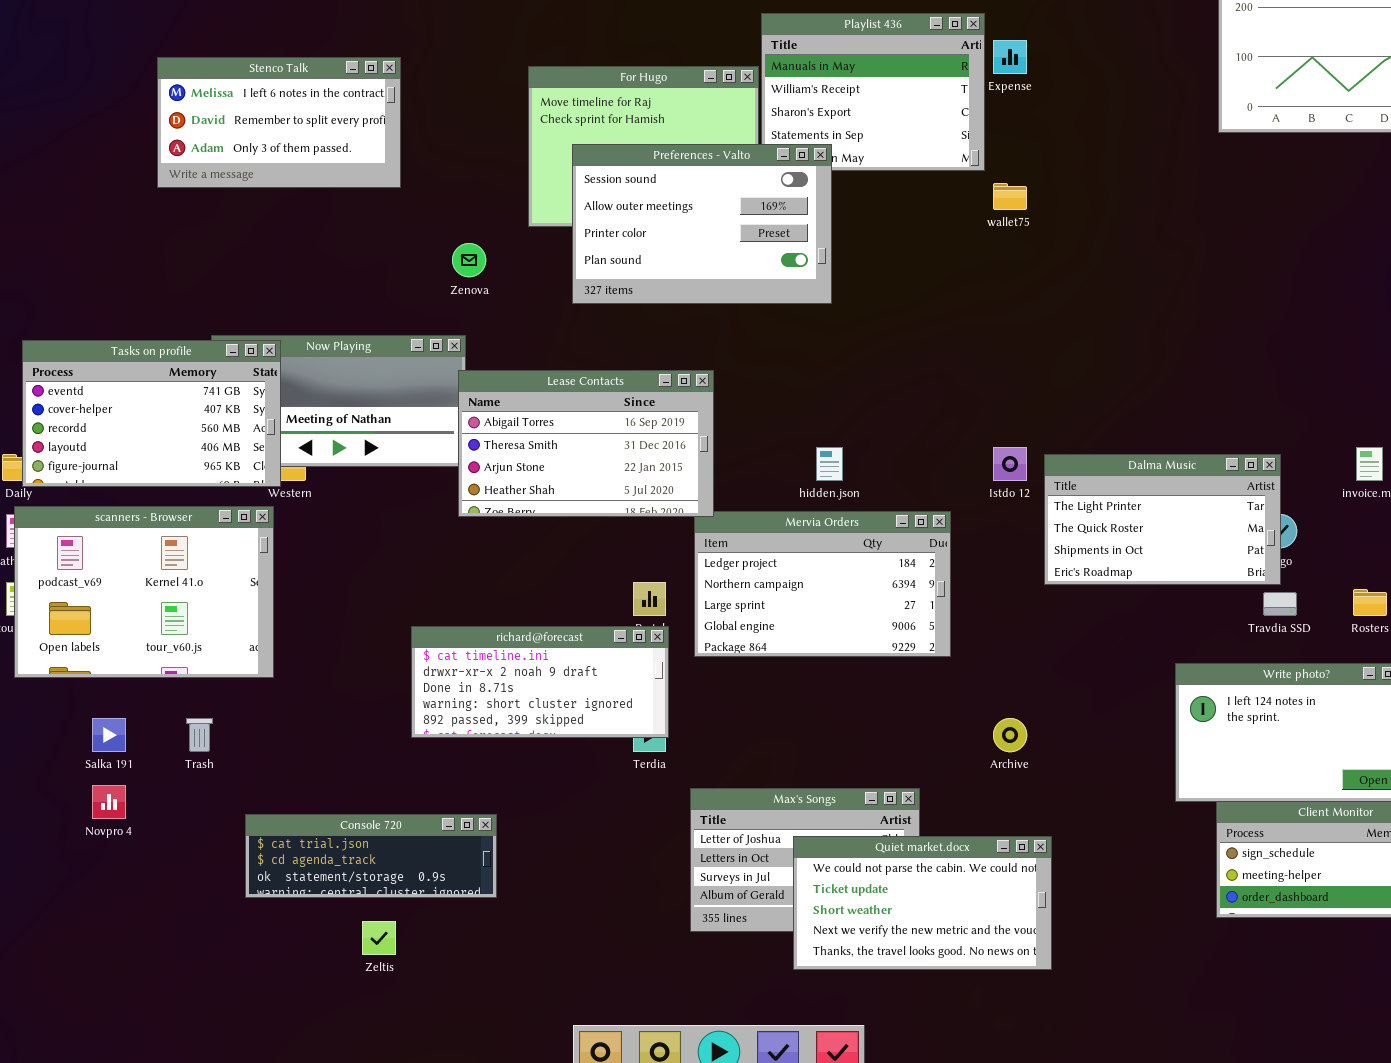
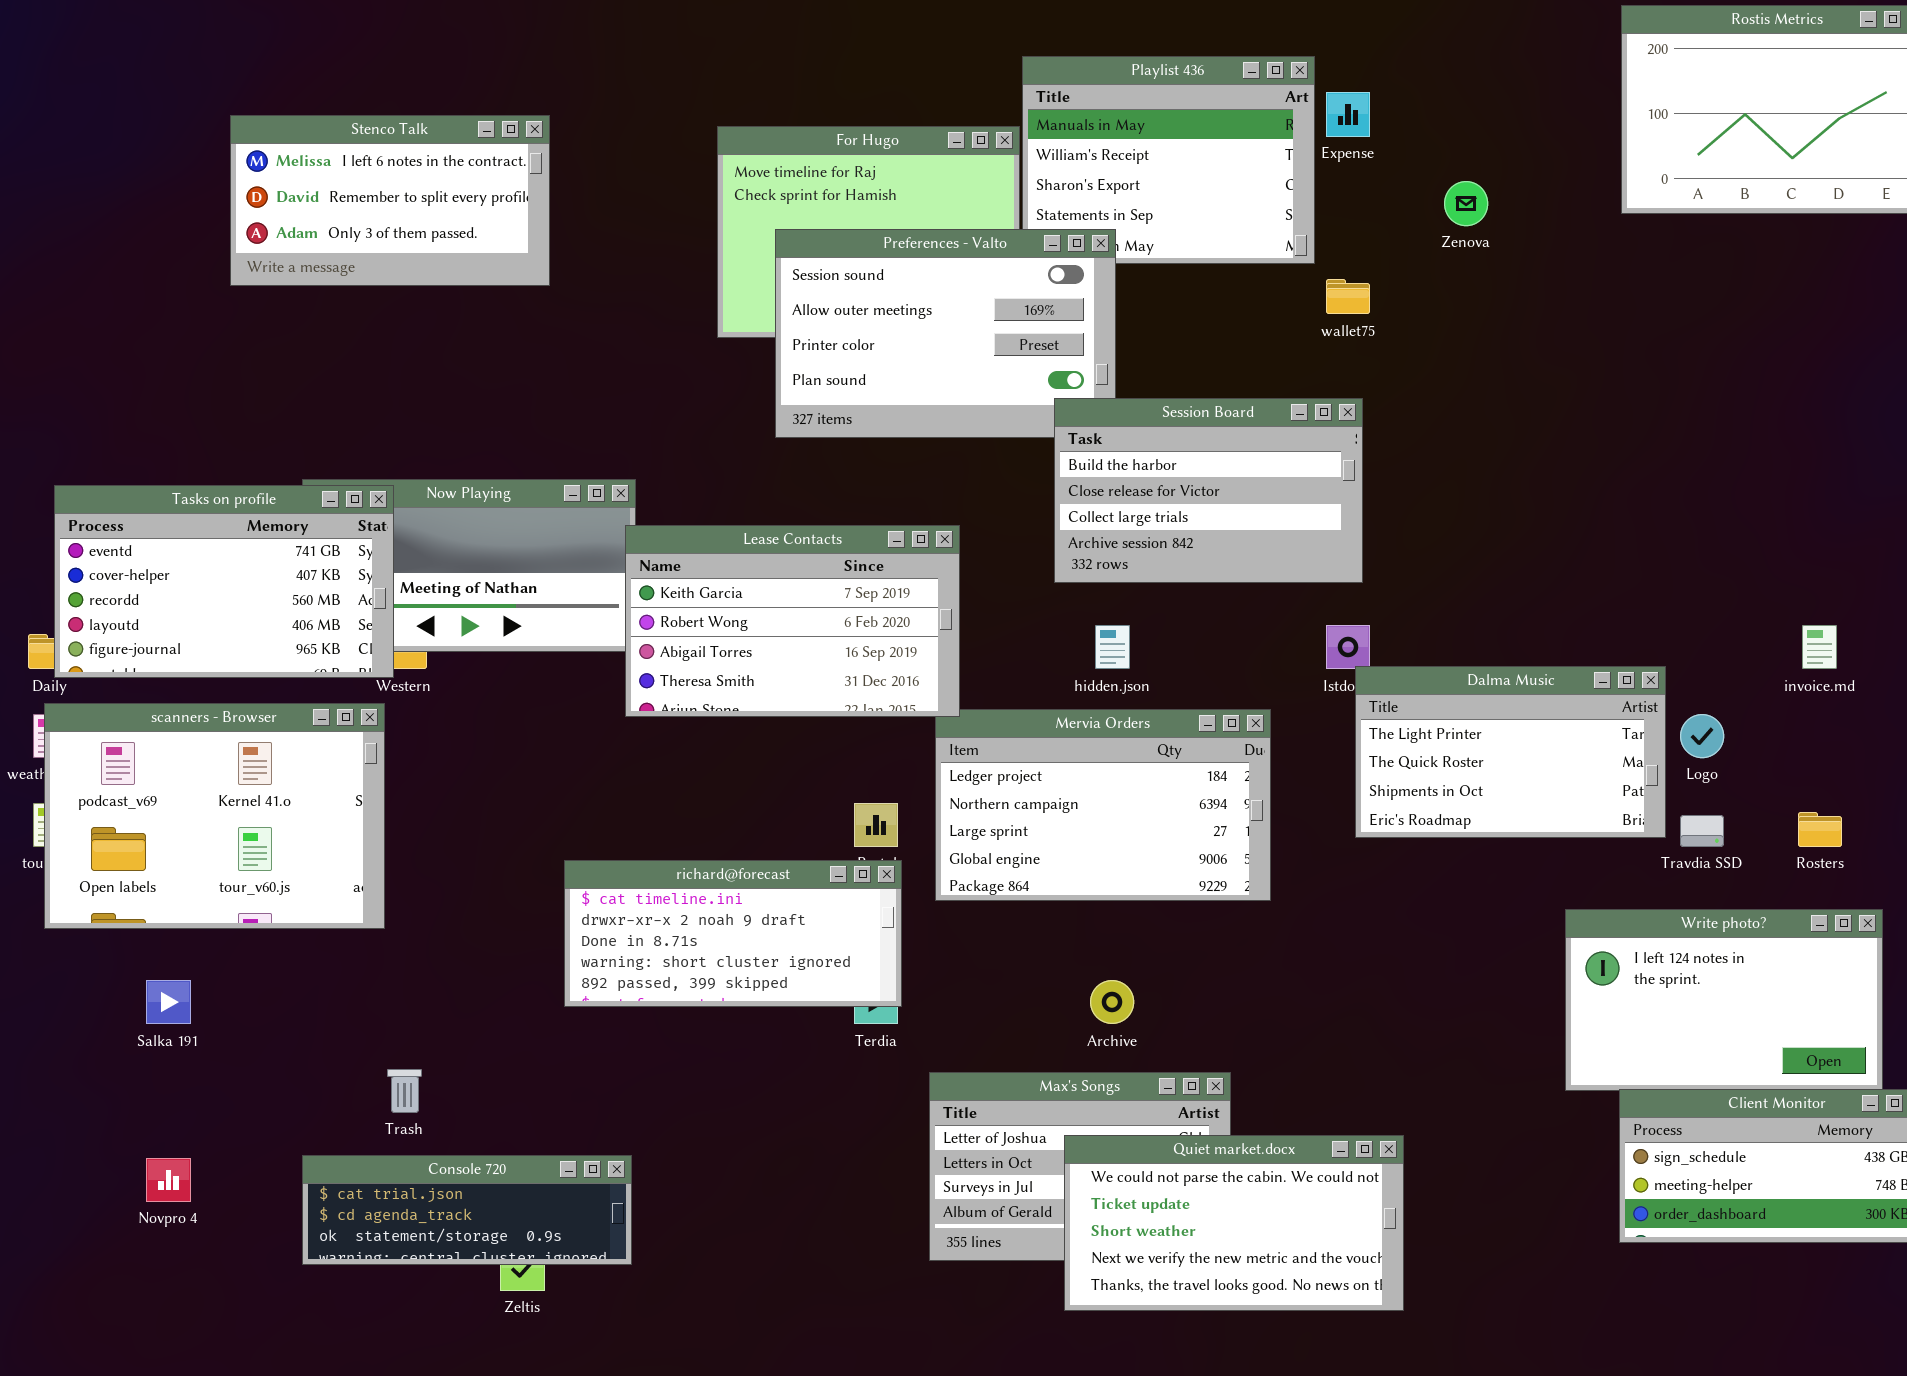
Zenova: [452,243,486,277] -> [1444,181,1488,226], moved
Session Board: none -> [1054,398,1363,583], opened
Lease Contacts: [458,370,714,517] -> [625,525,960,717], scrolled up 2 rows
Dalma Music: [1044,454,1281,585] -> [1355,666,1666,838], moved
Trash: [186,718,213,752] -> [387,1069,422,1113], moved
Archive: [993,718,1027,752] -> [1090,980,1134,1024], moved
Novpro 4: [92,785,126,819] -> [146,1158,191,1202], moved
Console 720: [245,814,497,898] -> [302,1155,632,1265], moved

